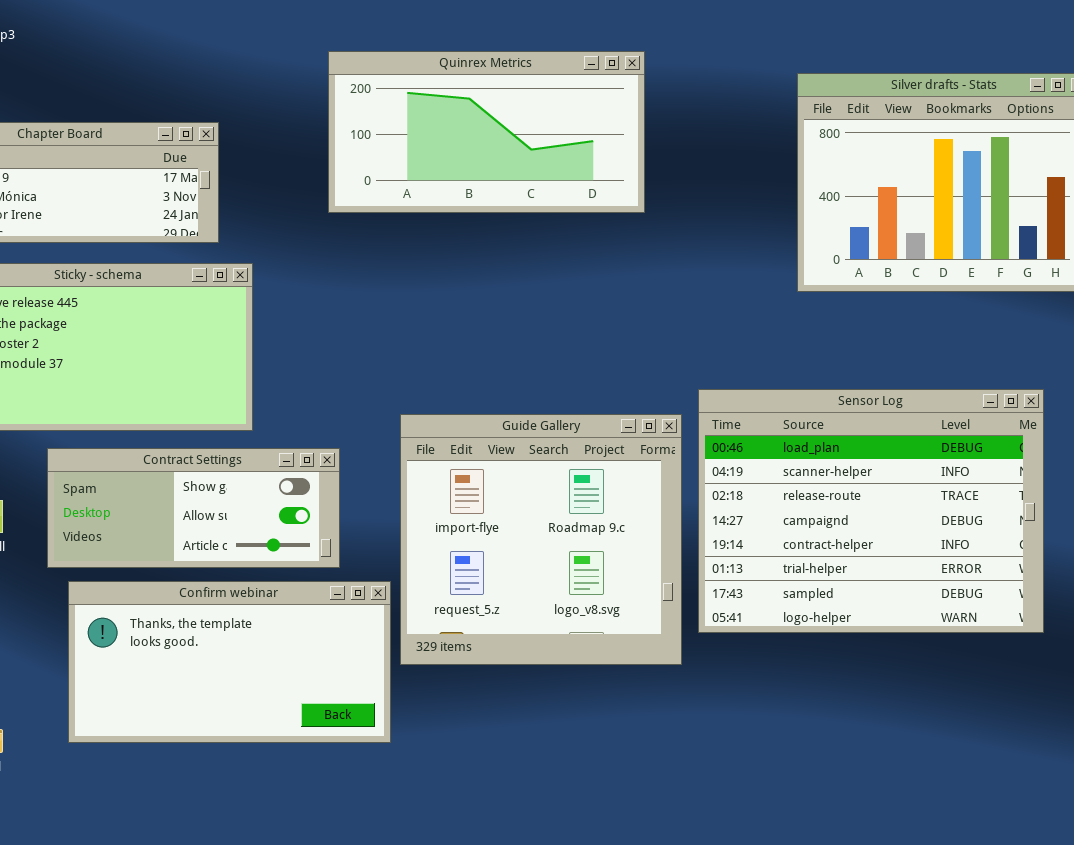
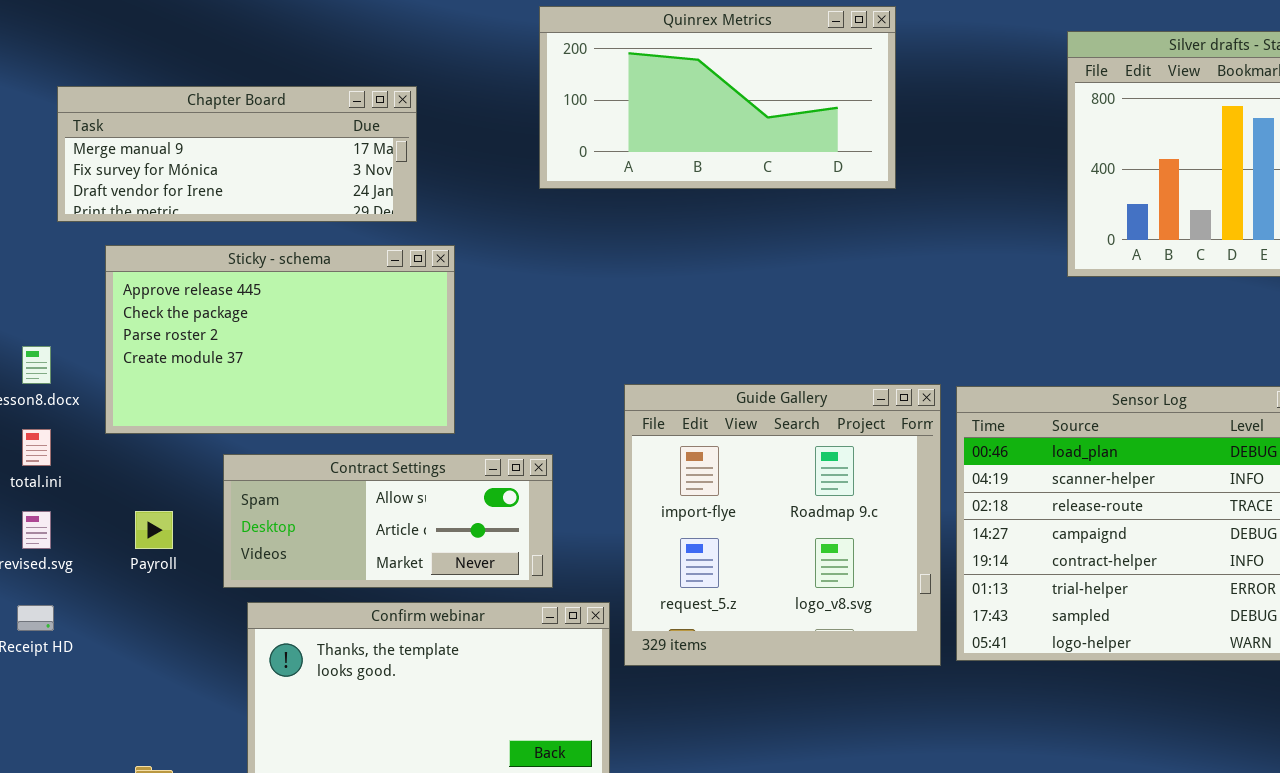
Guide Gallery: [400,414,682,665] -> [624,384,941,666], moved
Contract Settings: [47,448,340,568] -> [223,454,553,588], scrolled down 1 row

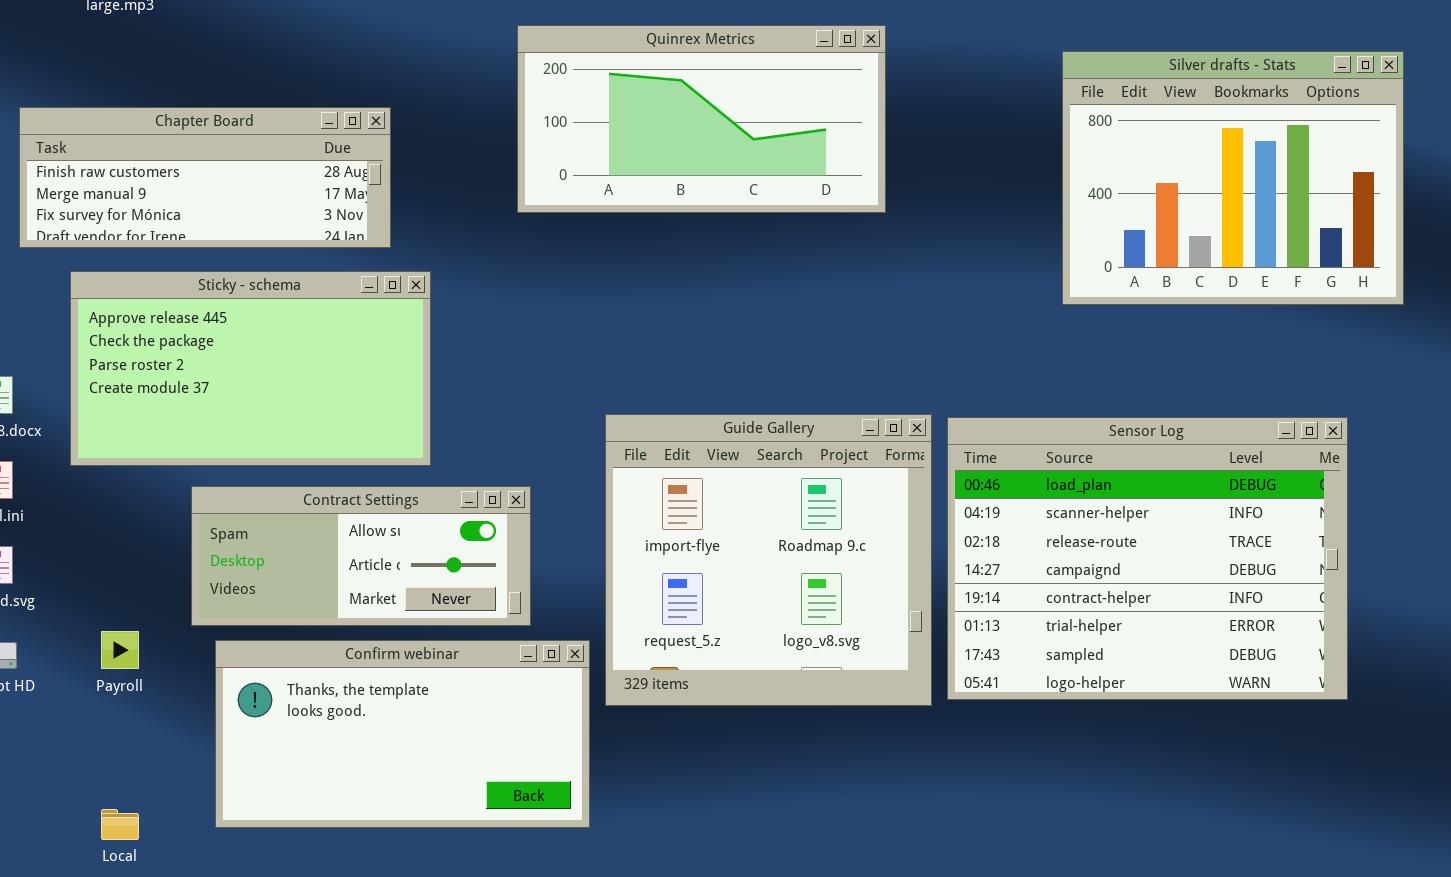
Chapter Board: [57,86,417,222] -> [19,107,391,248], scrolled up 1 row
Payroll: [135,511,173,549] -> [101,631,139,669], moved

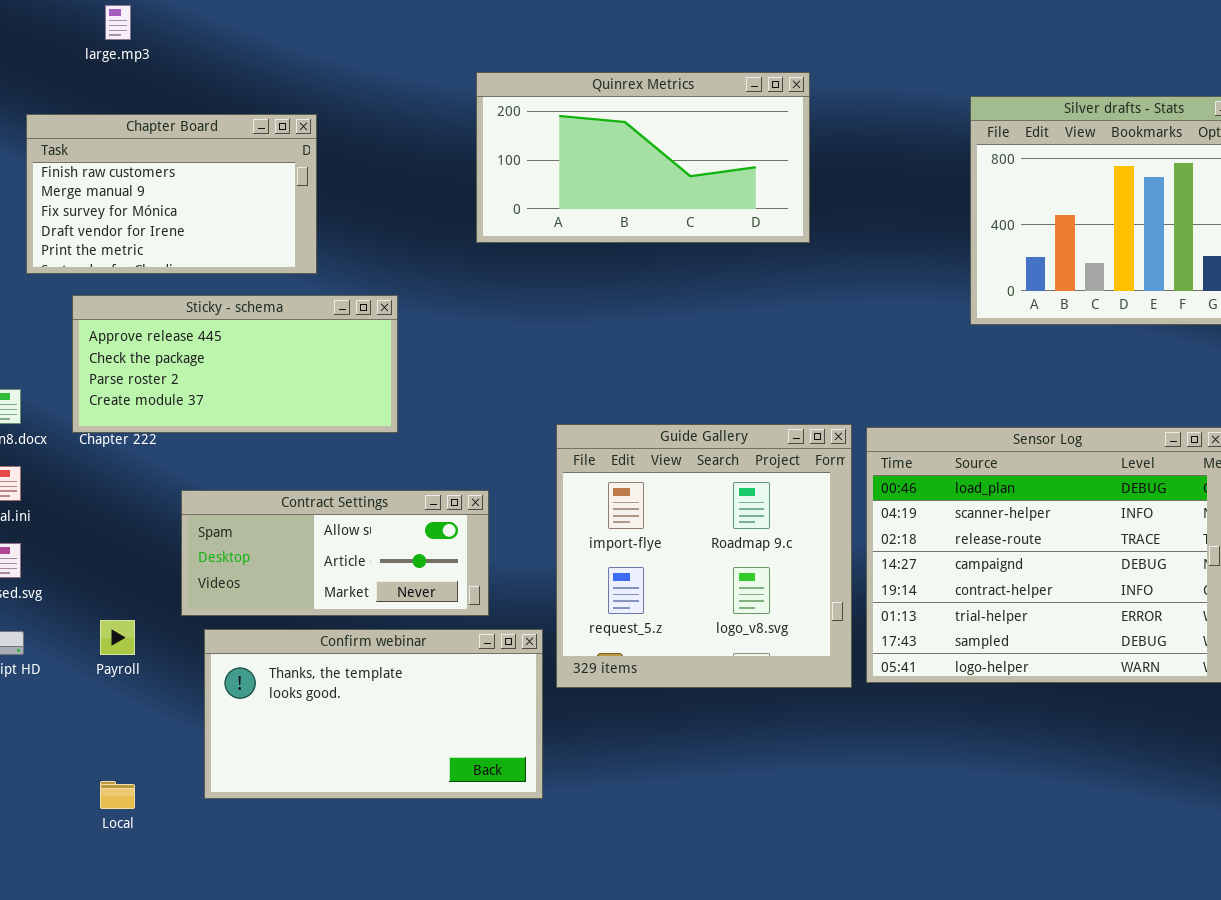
Chapter Board: [19,107,391,248] -> [26,114,317,274], resized
Sticky - schema: [70,271,431,466] -> [72,295,398,433], resized

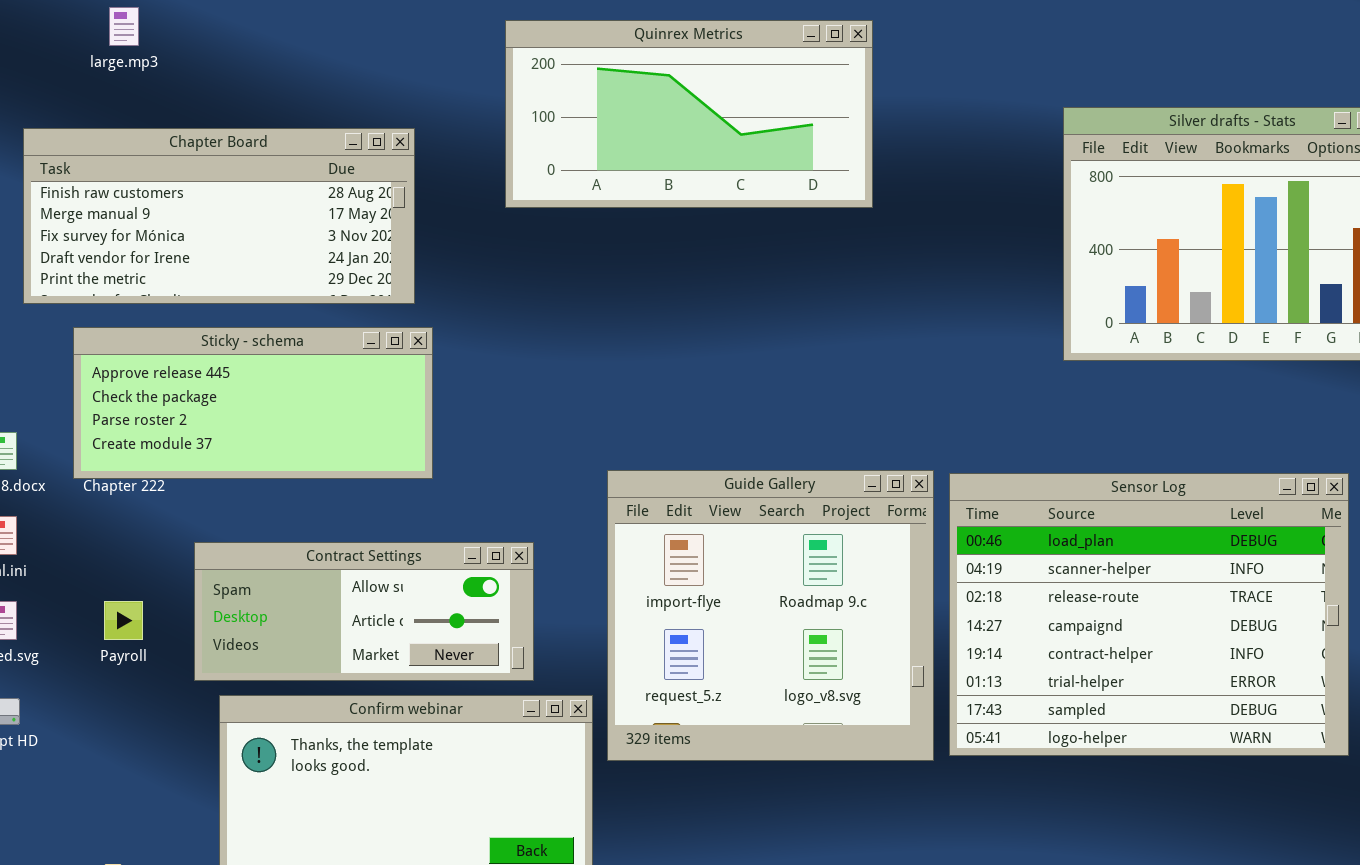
Quinrex Metrics: [476,72,810,243] -> [505,20,873,208], moved
Chapter Board: [26,114,317,274] -> [23,128,415,304], resized
Payroll: [100,620,135,655] -> [104,601,143,640], moved

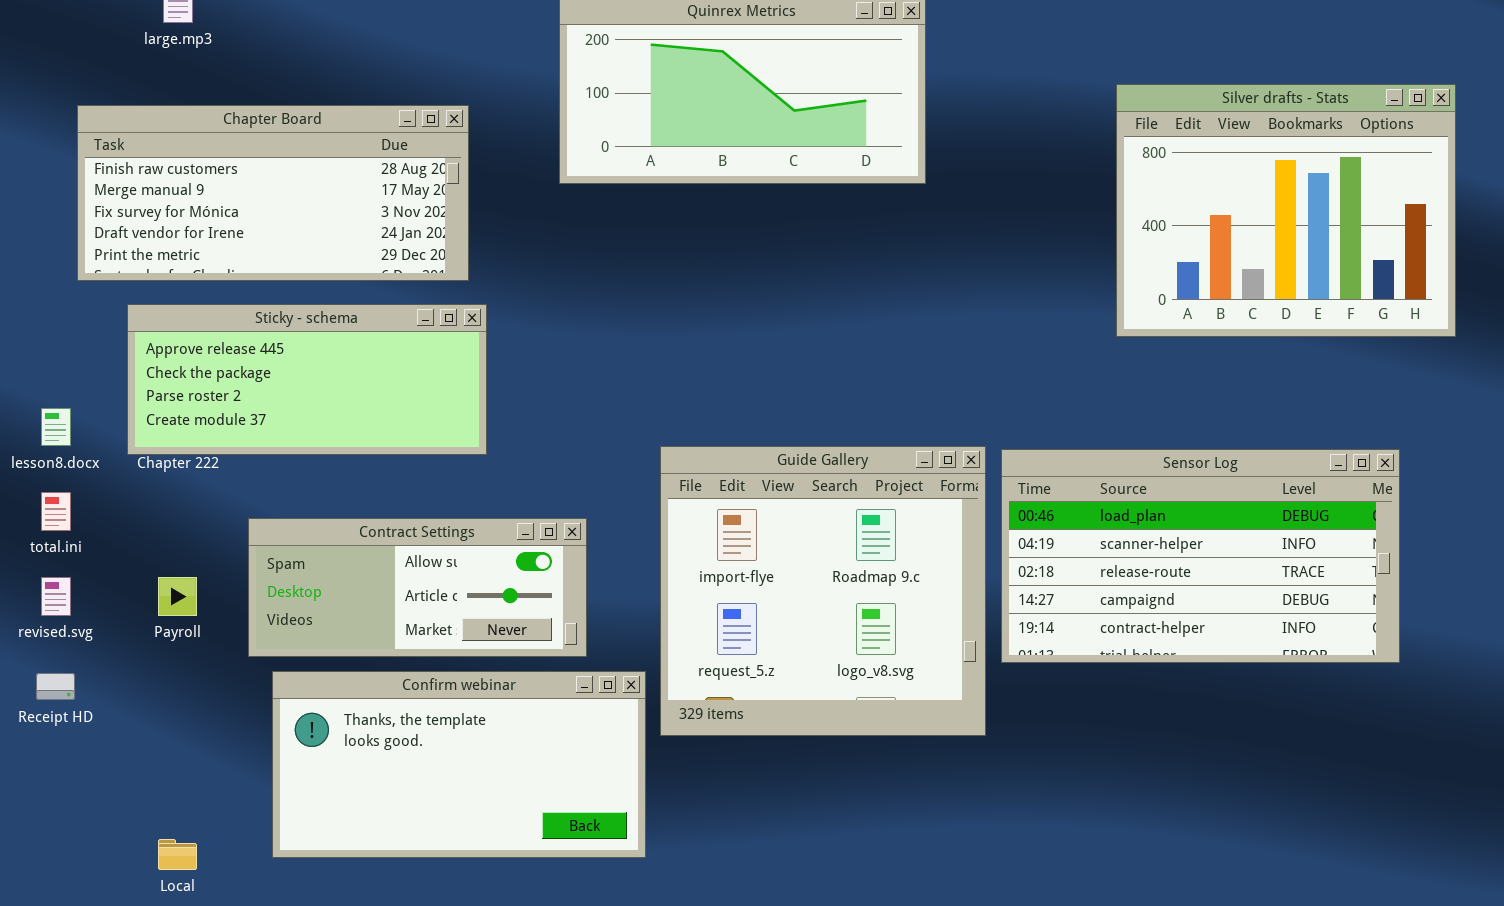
Sensor Log: [949,473,1349,756] -> [1001,449,1400,663], resized

